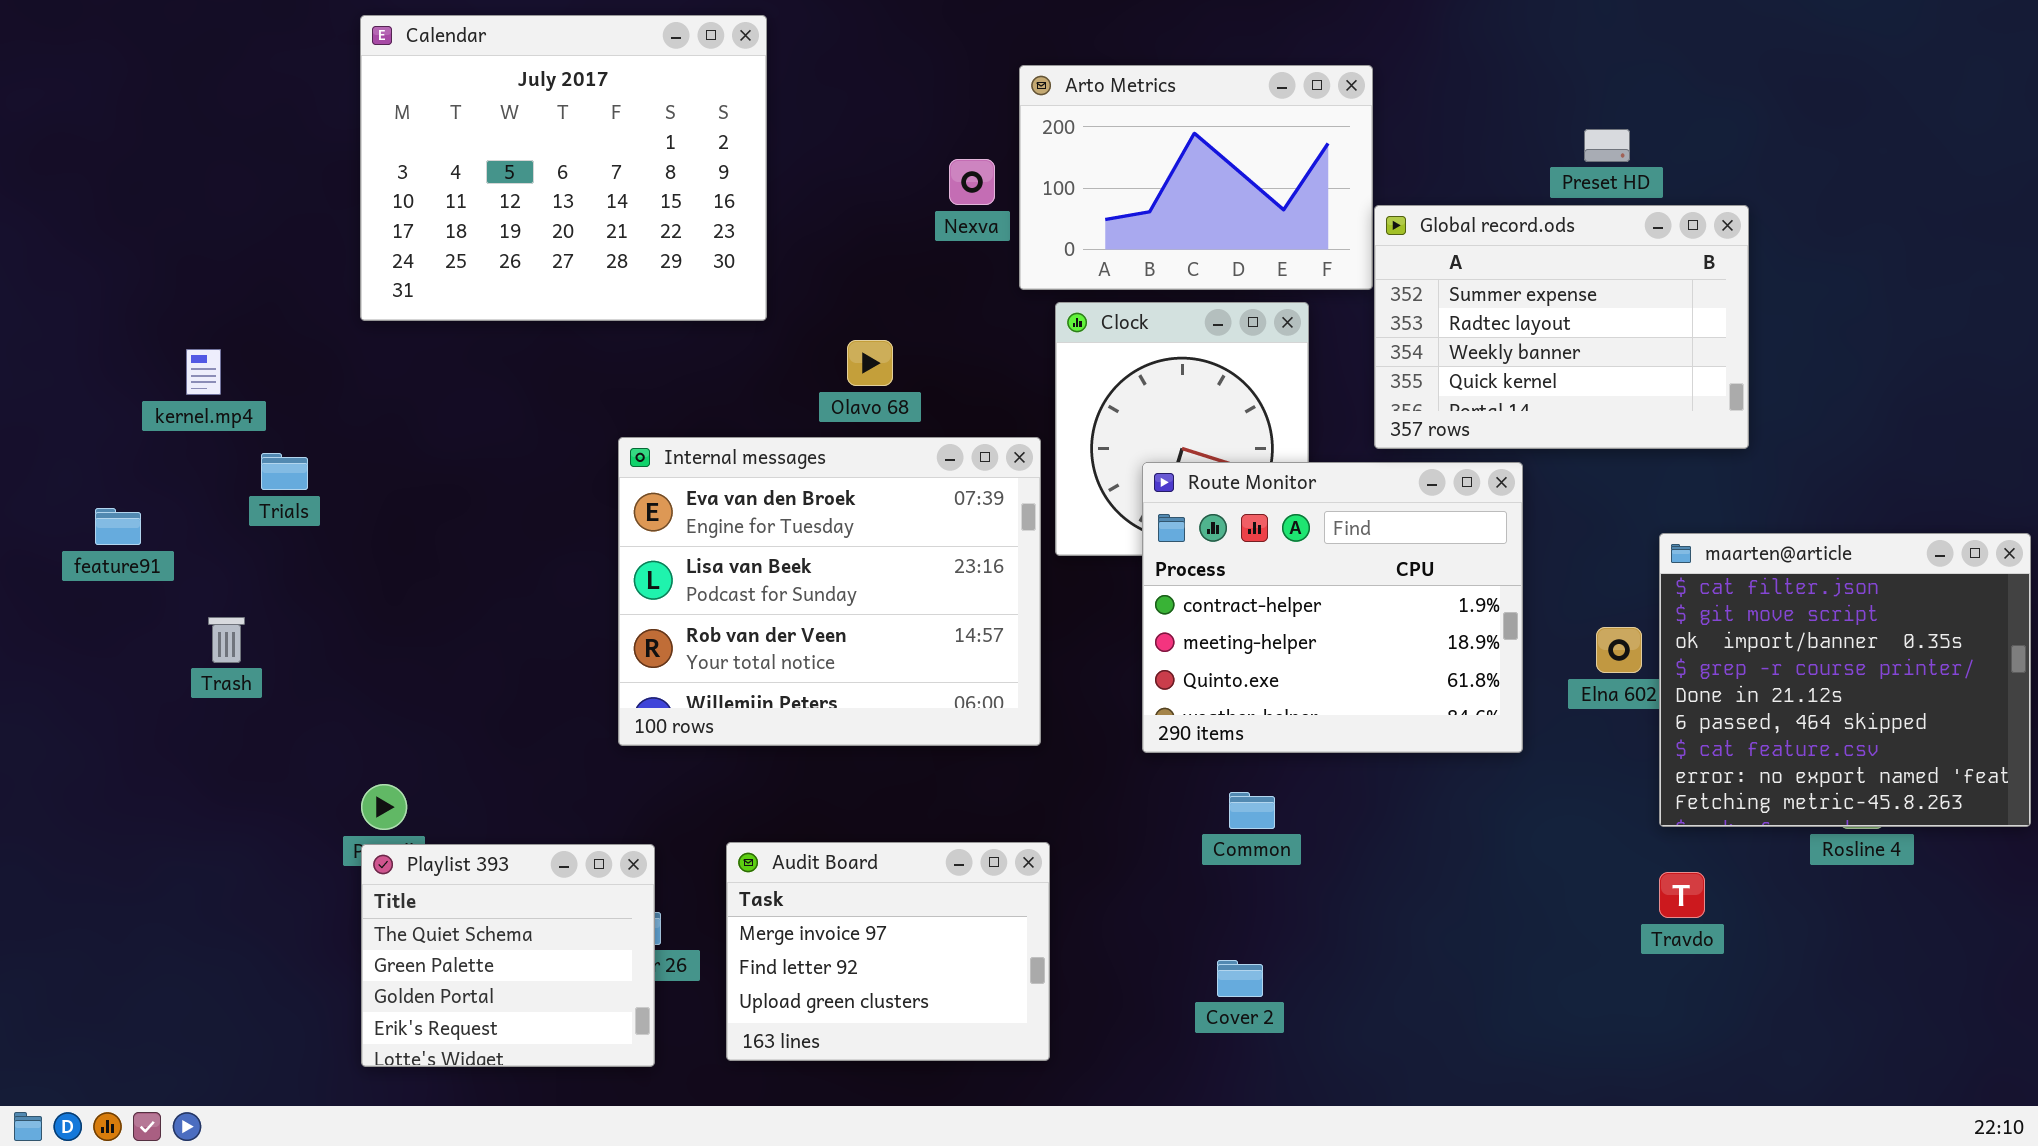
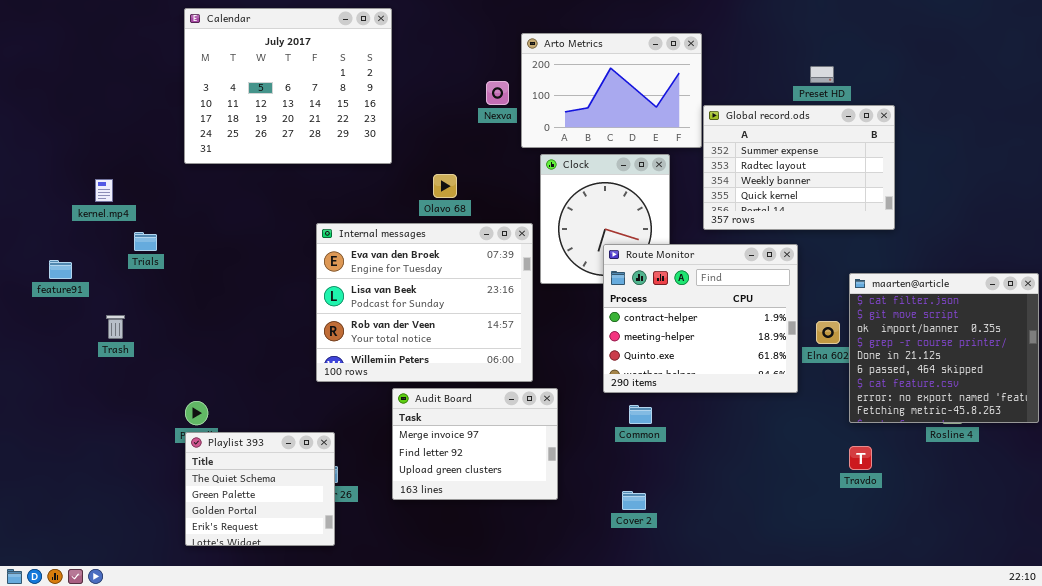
Route Monitor: [1142,462,1523,753] -> [603,244,798,393], moved
Audit Board: [726,842,1050,1061] -> [392,388,558,500], moved

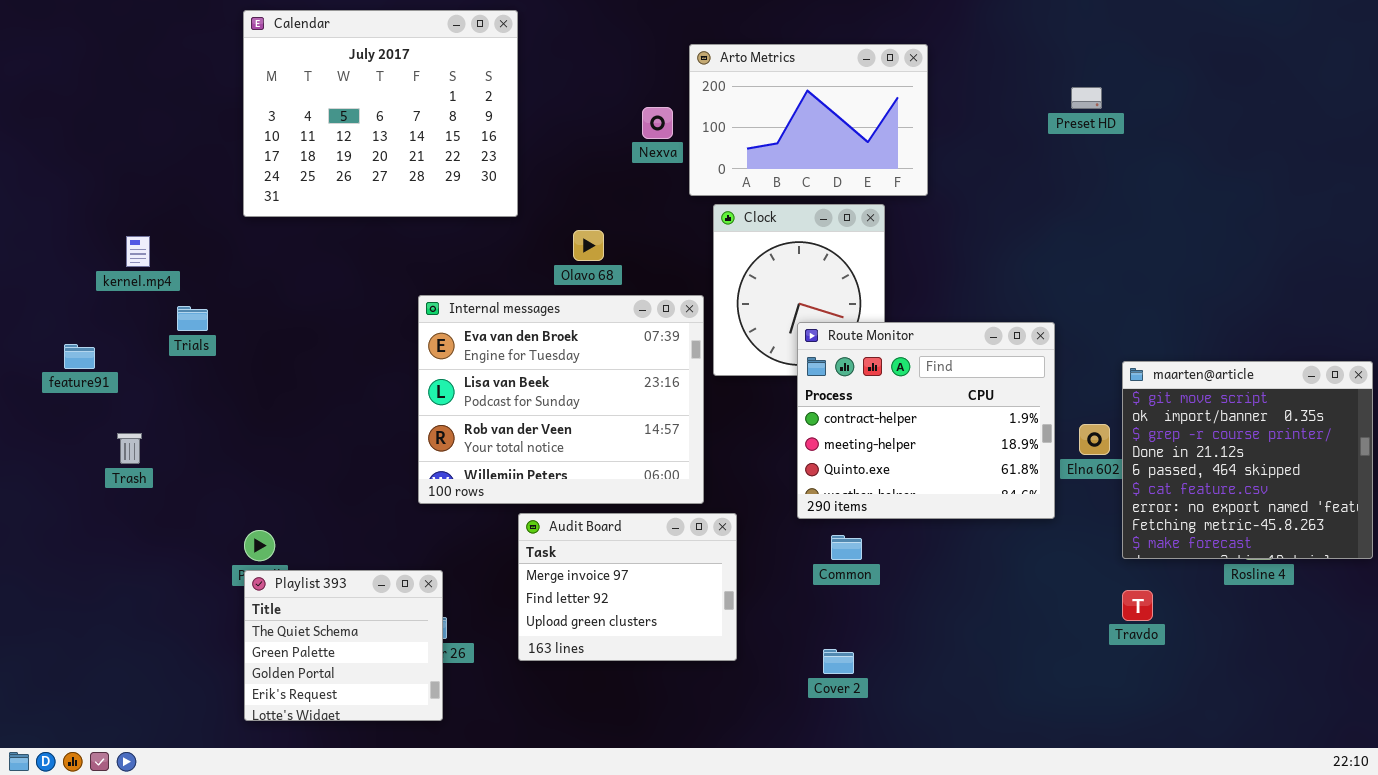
Global record.ods: [703,105,895,230] -> none, closed
maarten@article: [849,273,1039,423] -> [1122,361,1373,559], scrolled down 1 row
Trash: [106,315,125,339] -> [117,433,142,464], moved

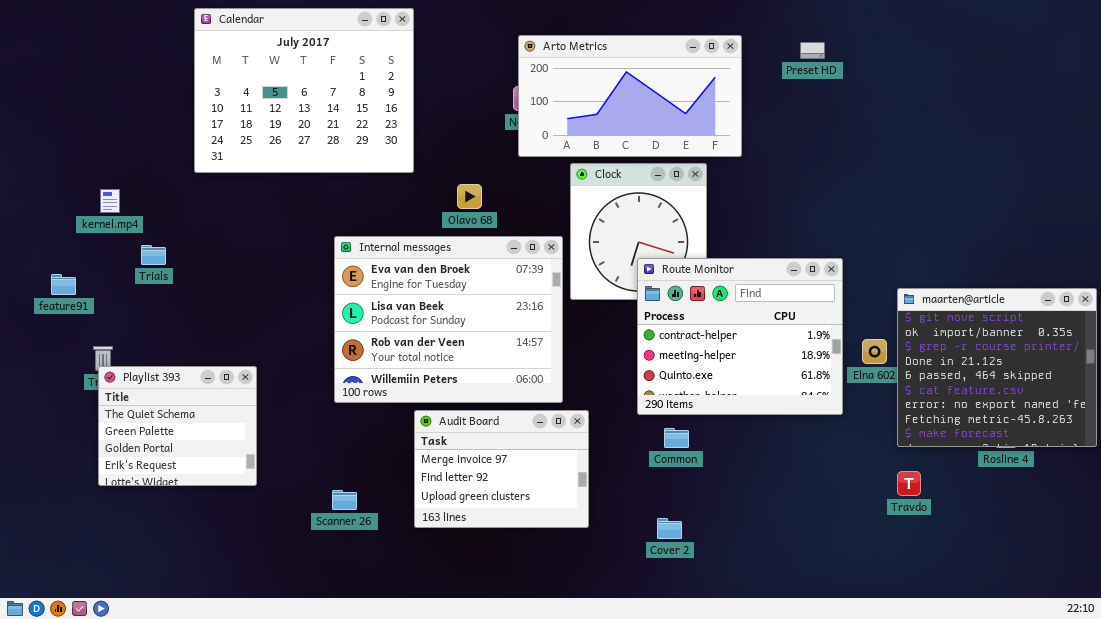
Arto Metrics: [689,44,928,196] -> [518,35,742,157], resized
Preset HD: [1071,87,1102,109] -> [800,42,825,59], moved
Playlist 393: [244,570,443,721] -> [98,366,257,486], moved

